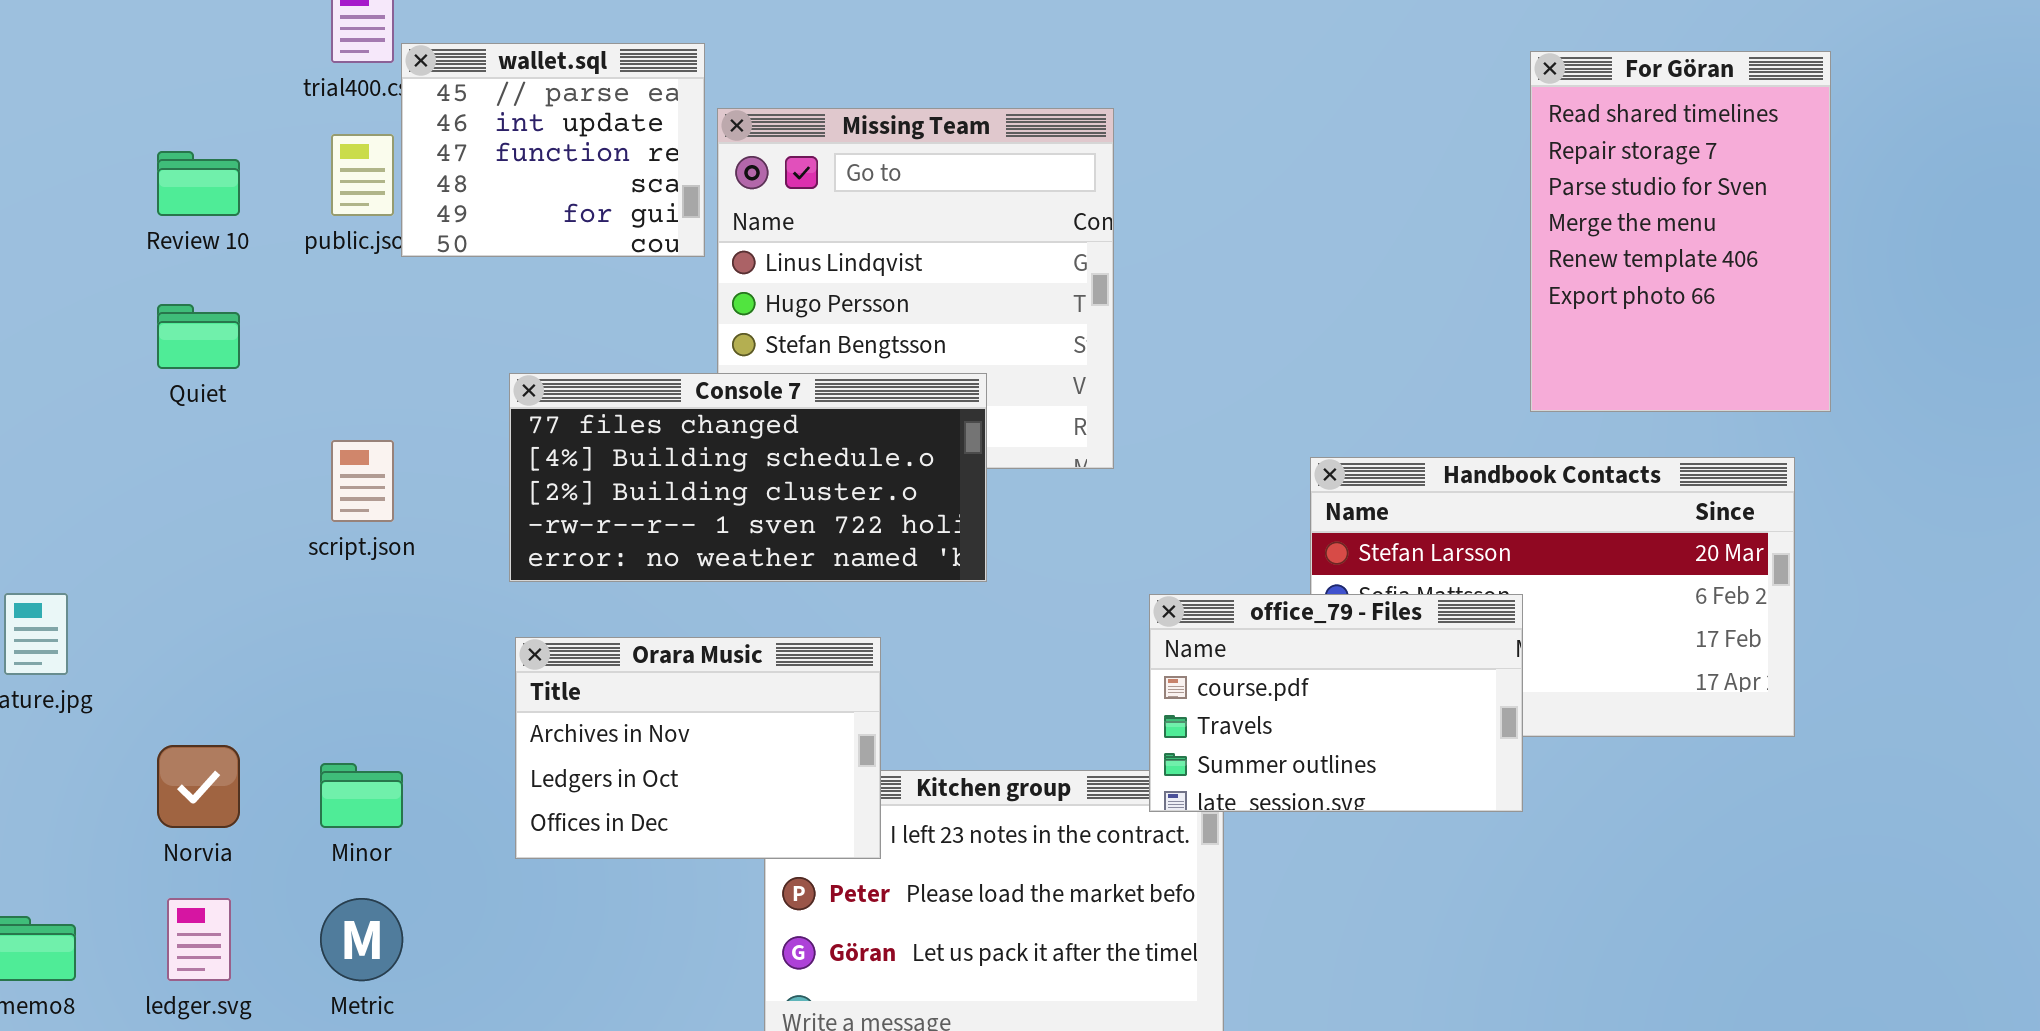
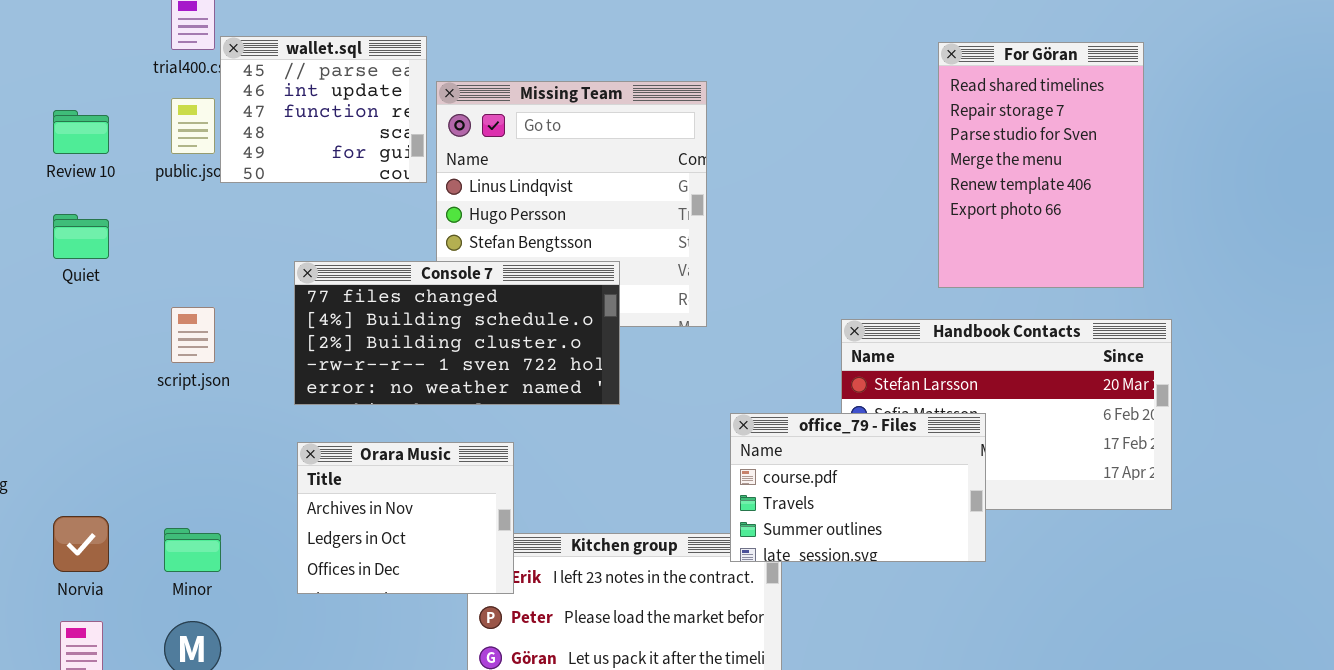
For Göran: [1530,51,1831,412] -> [938,42,1144,288], moved
Orara Music: [515,637,881,859] -> [297,442,514,594], resized

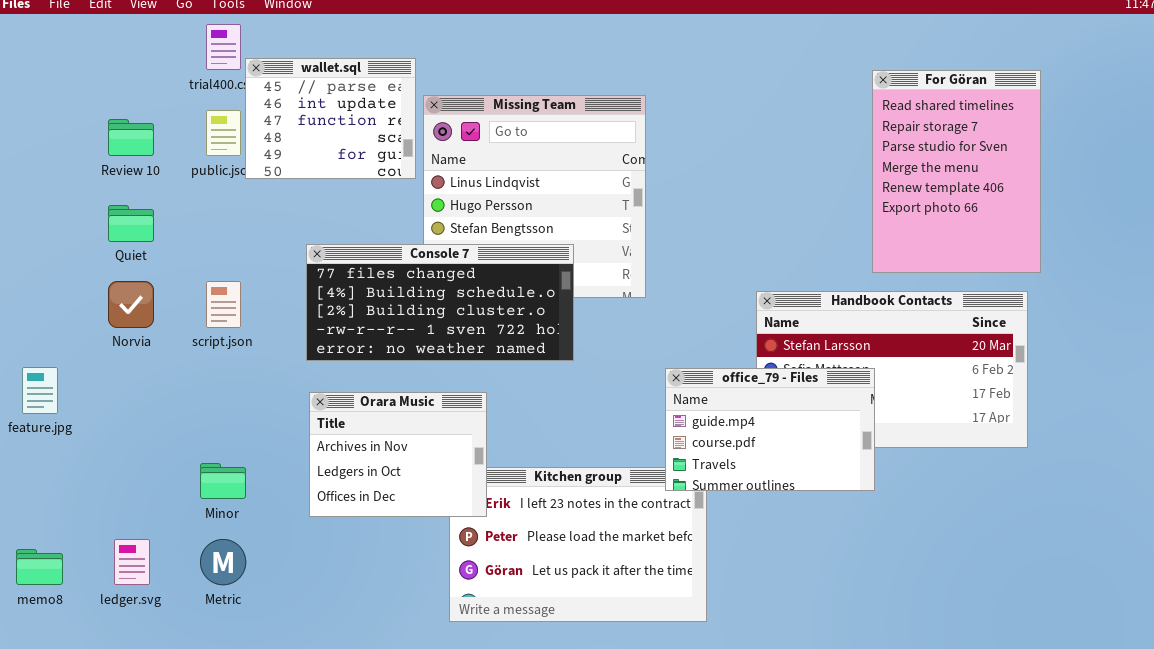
For Göran: [938,42,1144,288] -> [872,70,1041,273], moved
office_79 - Files: [730,413,986,562] -> [665,368,875,491], scrolled up 1 row
Norvia: [53,516,109,572] -> [108,281,154,328], moved

